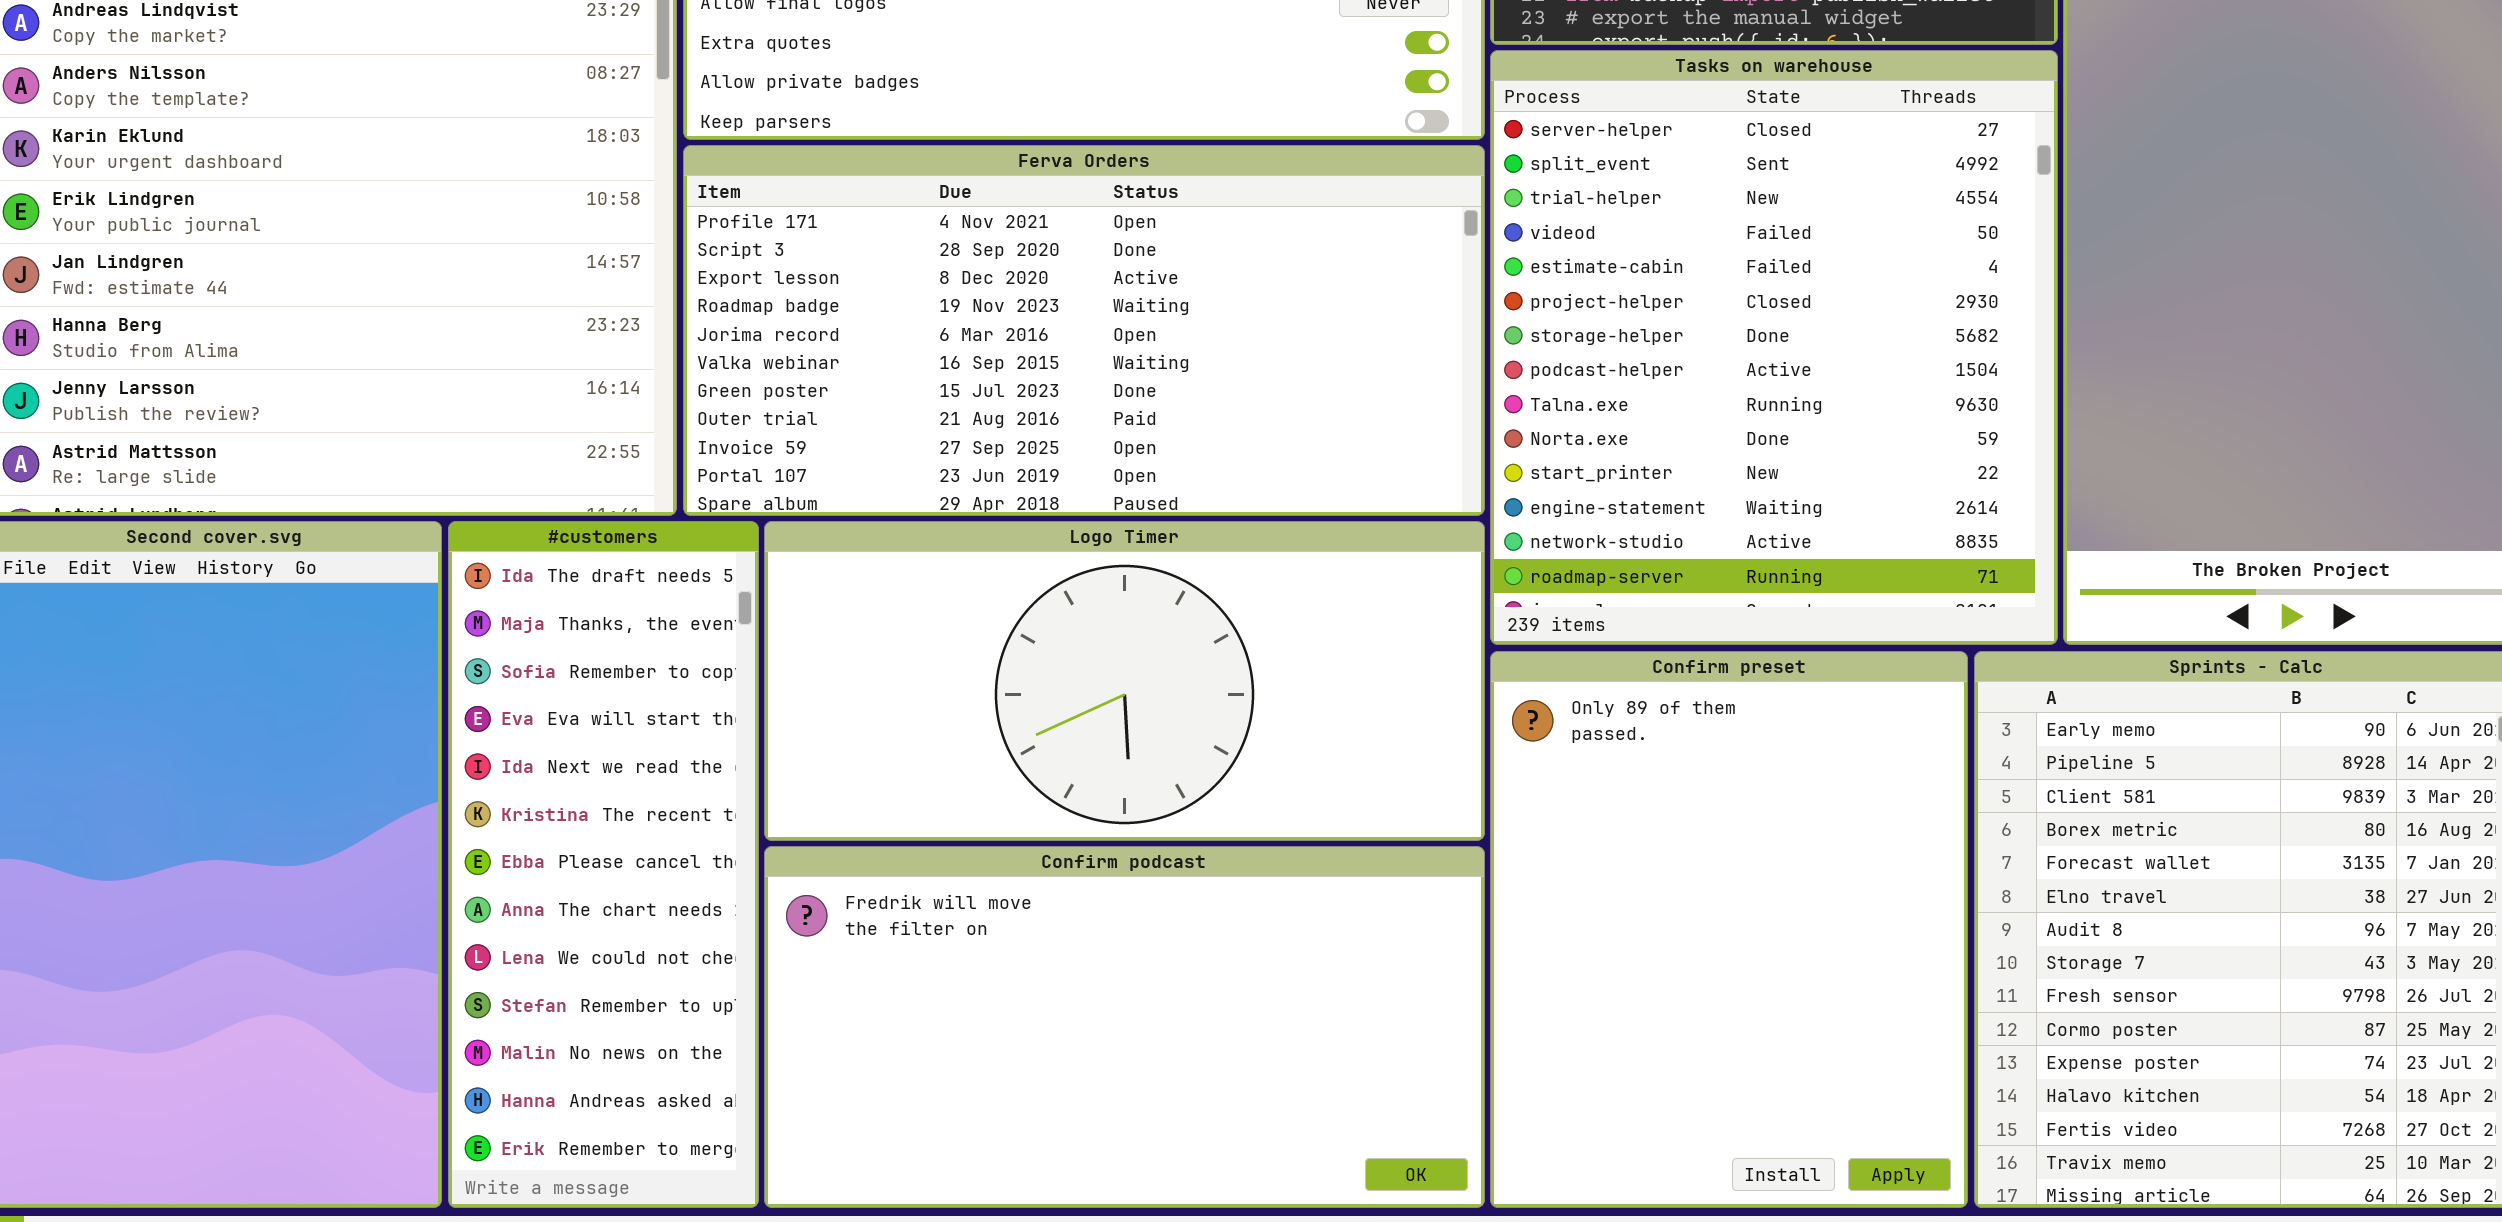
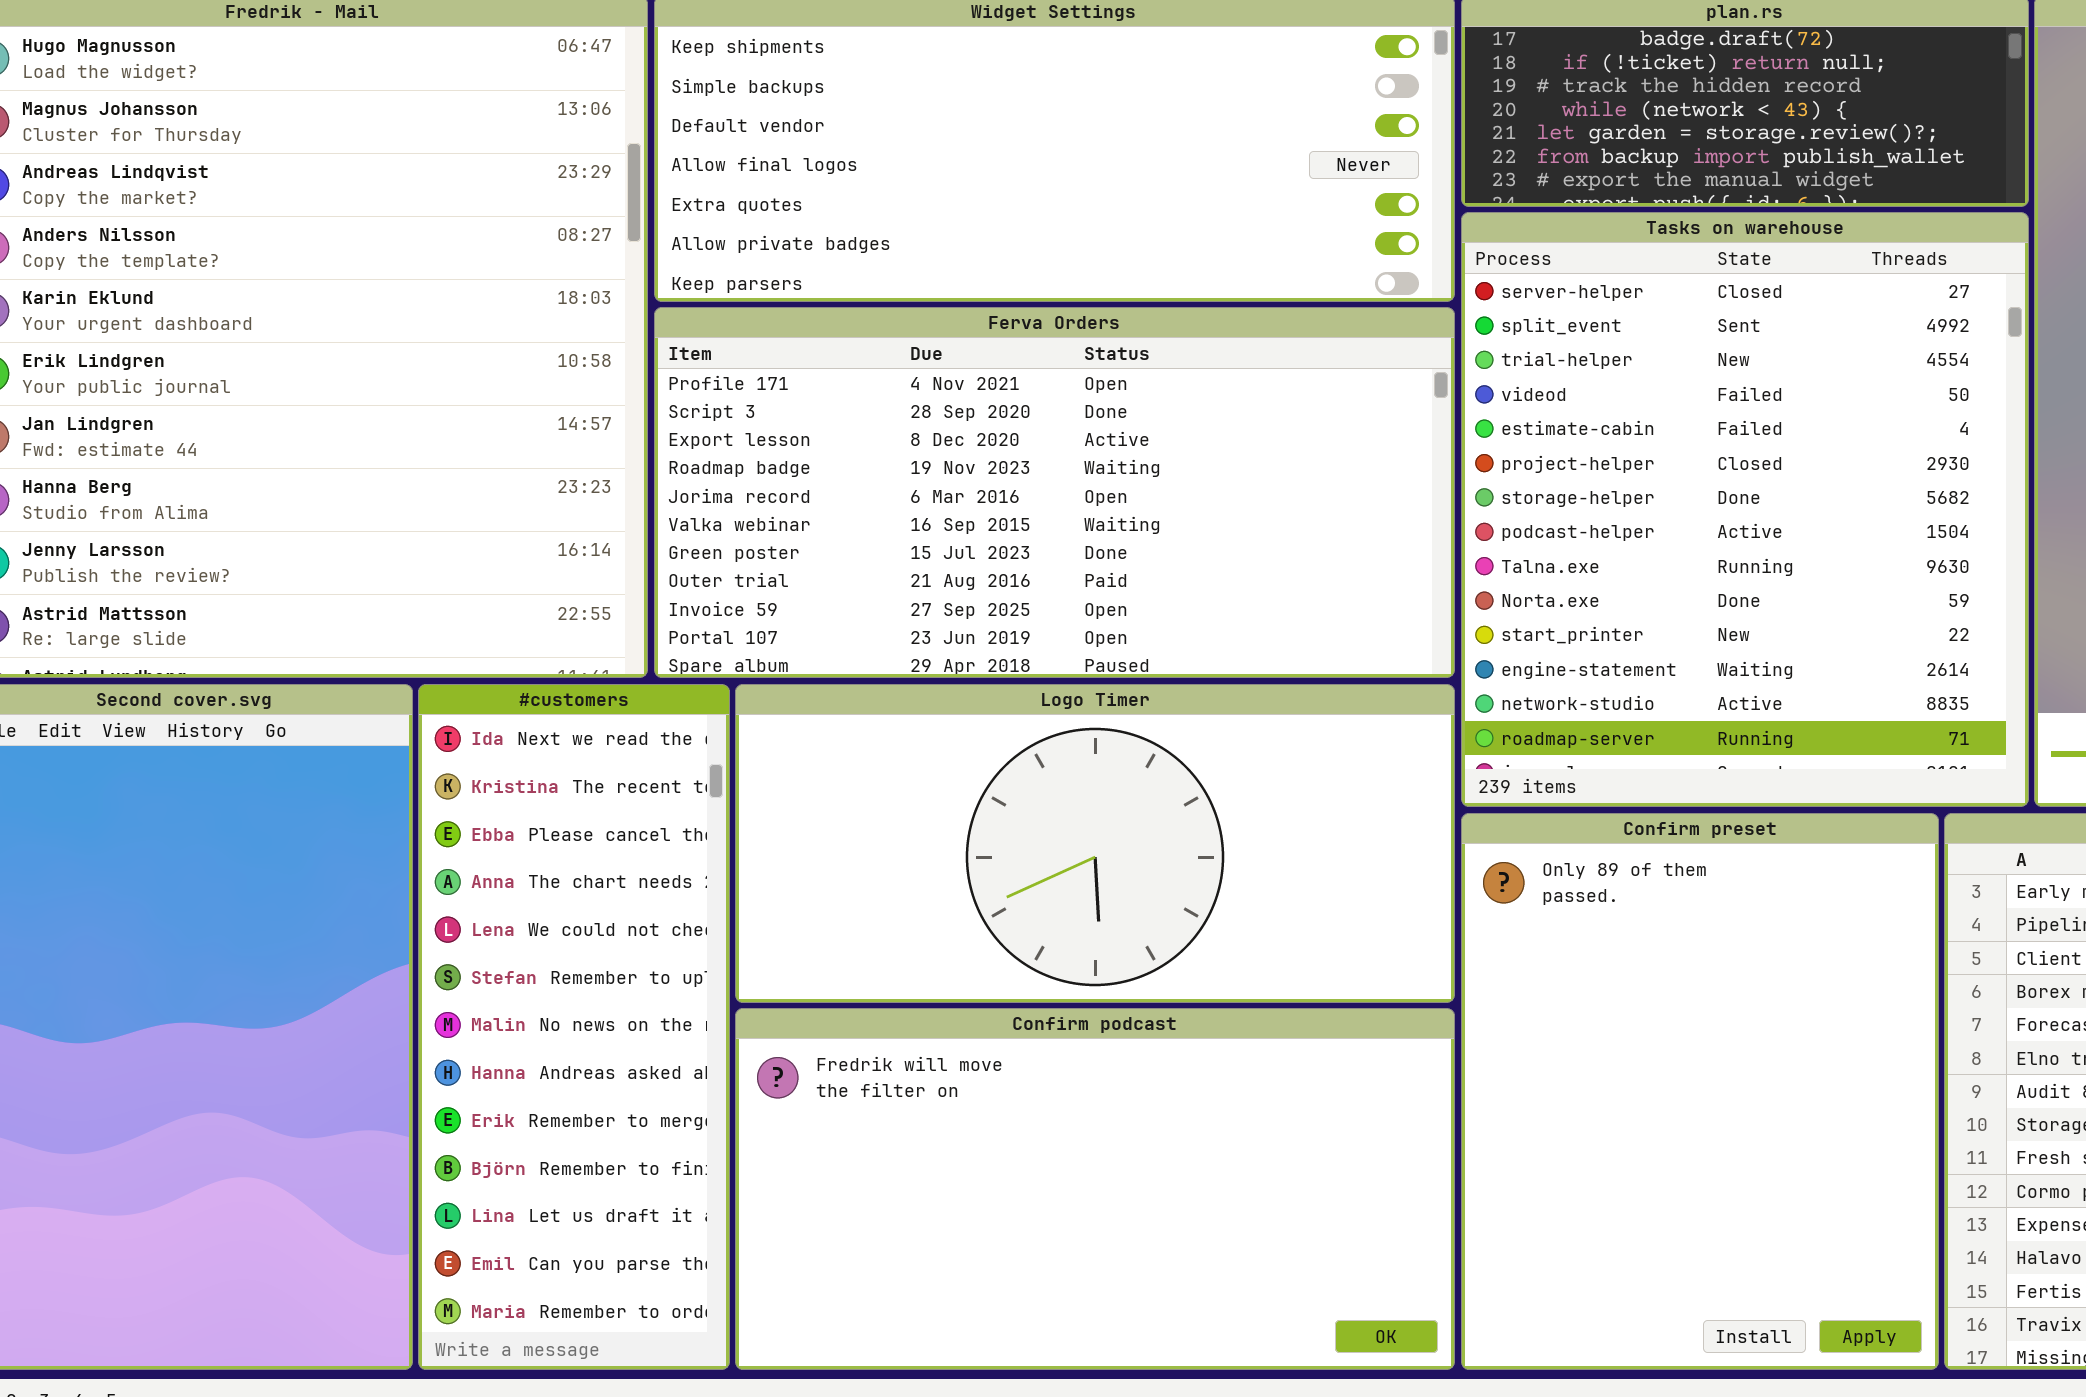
#customers: [448,521,759,1208] -> [418,684,730,1370], scrolled down 4 rows

